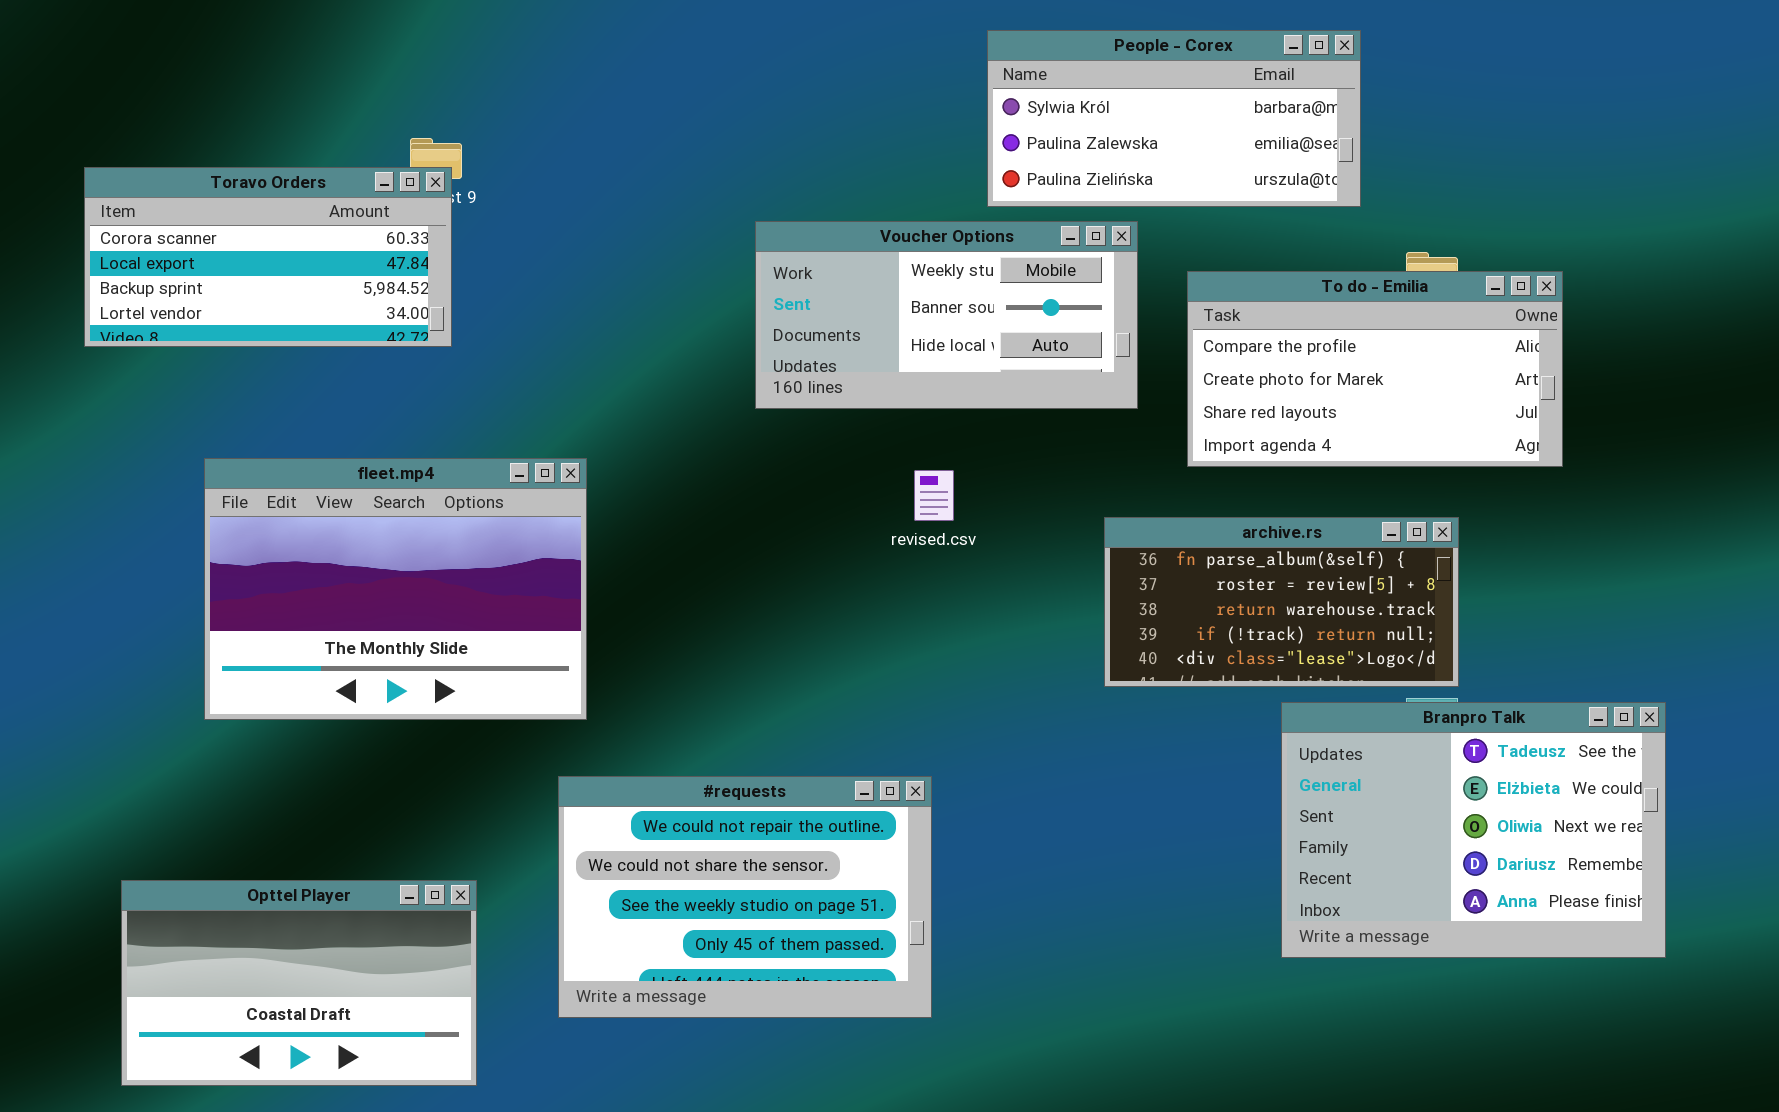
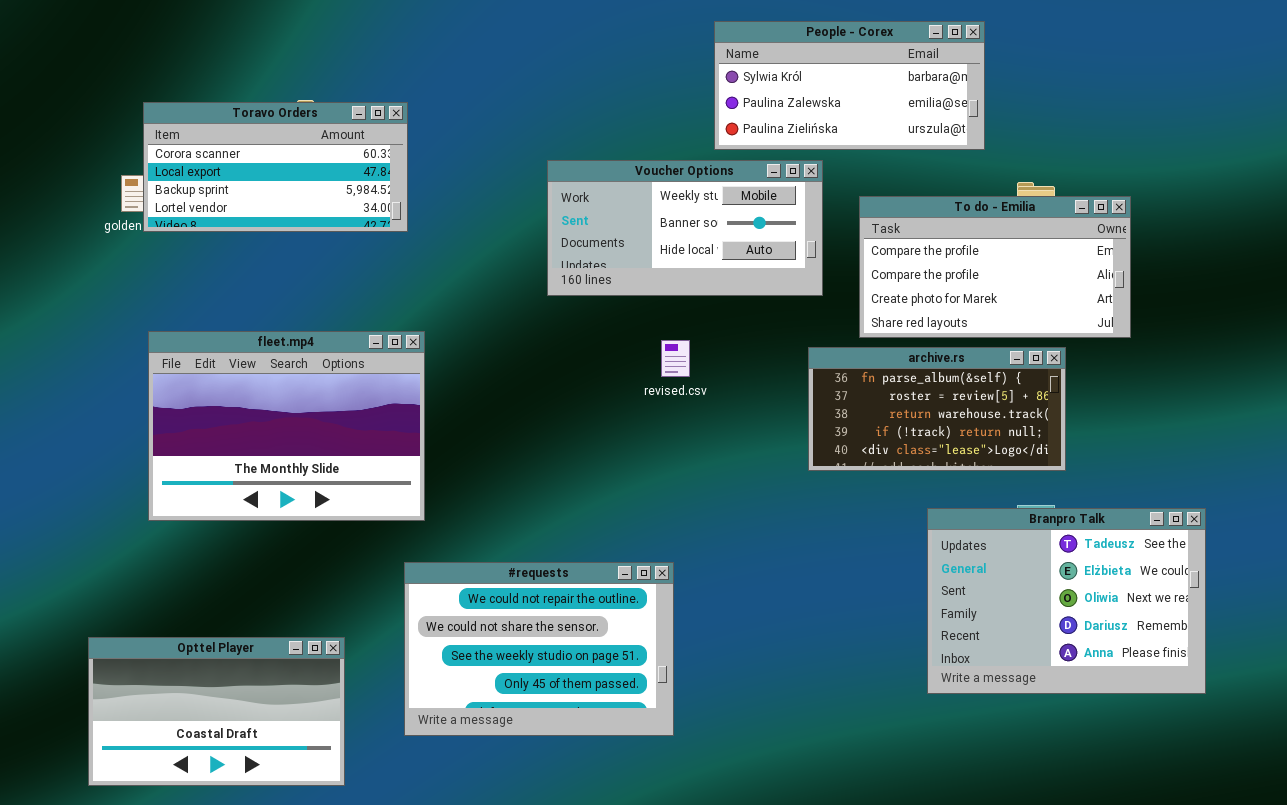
Toravo Orders: [84,167,452,347] -> [143,102,408,232], moved
To do - Emilia: [1187,271,1563,467] -> [859,196,1131,338], scrolled up 1 row
archive.rs: [1104,517,1459,687] -> [808,347,1066,471], moved

